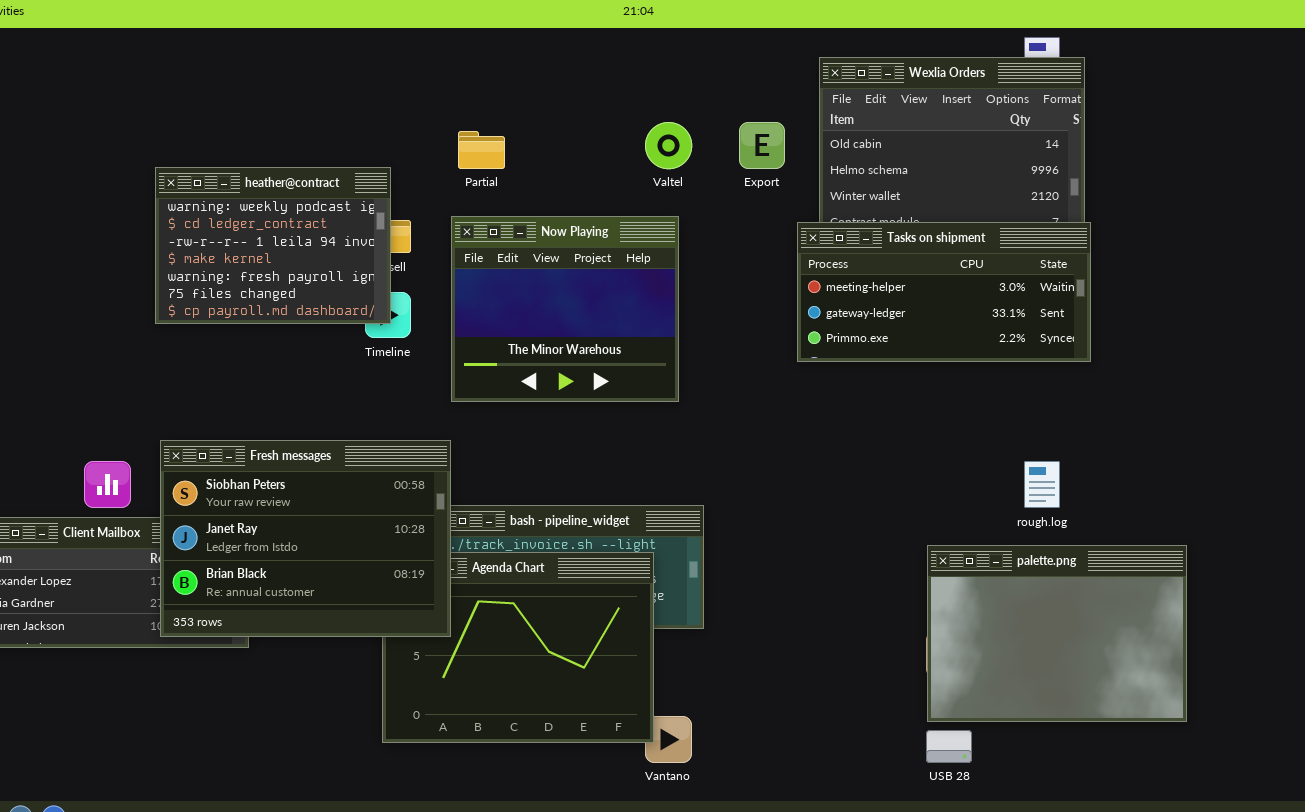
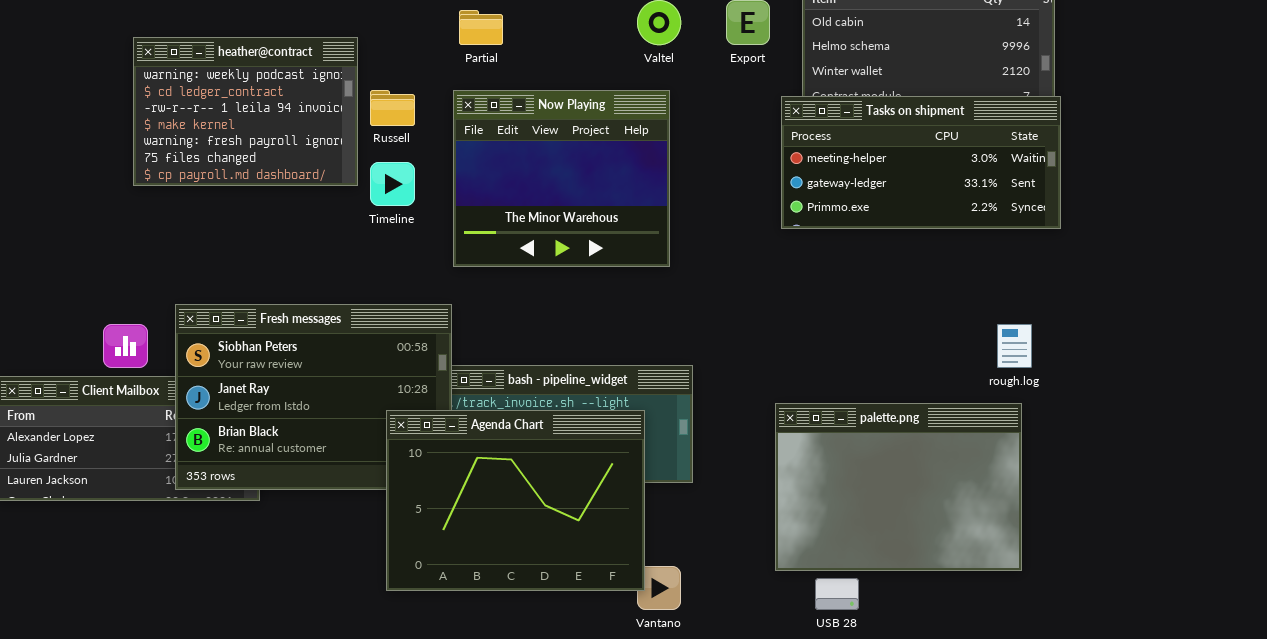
heather@contract: [155,167,391,324] -> [133,37,358,186], moved
palette.png: [927,545,1187,722] -> [775,403,1022,571], moved
Agenda Chart: [382,552,654,743] -> [386,410,645,591], raised
USB 28: [926,730,972,763] -> [815,578,859,610], moved

